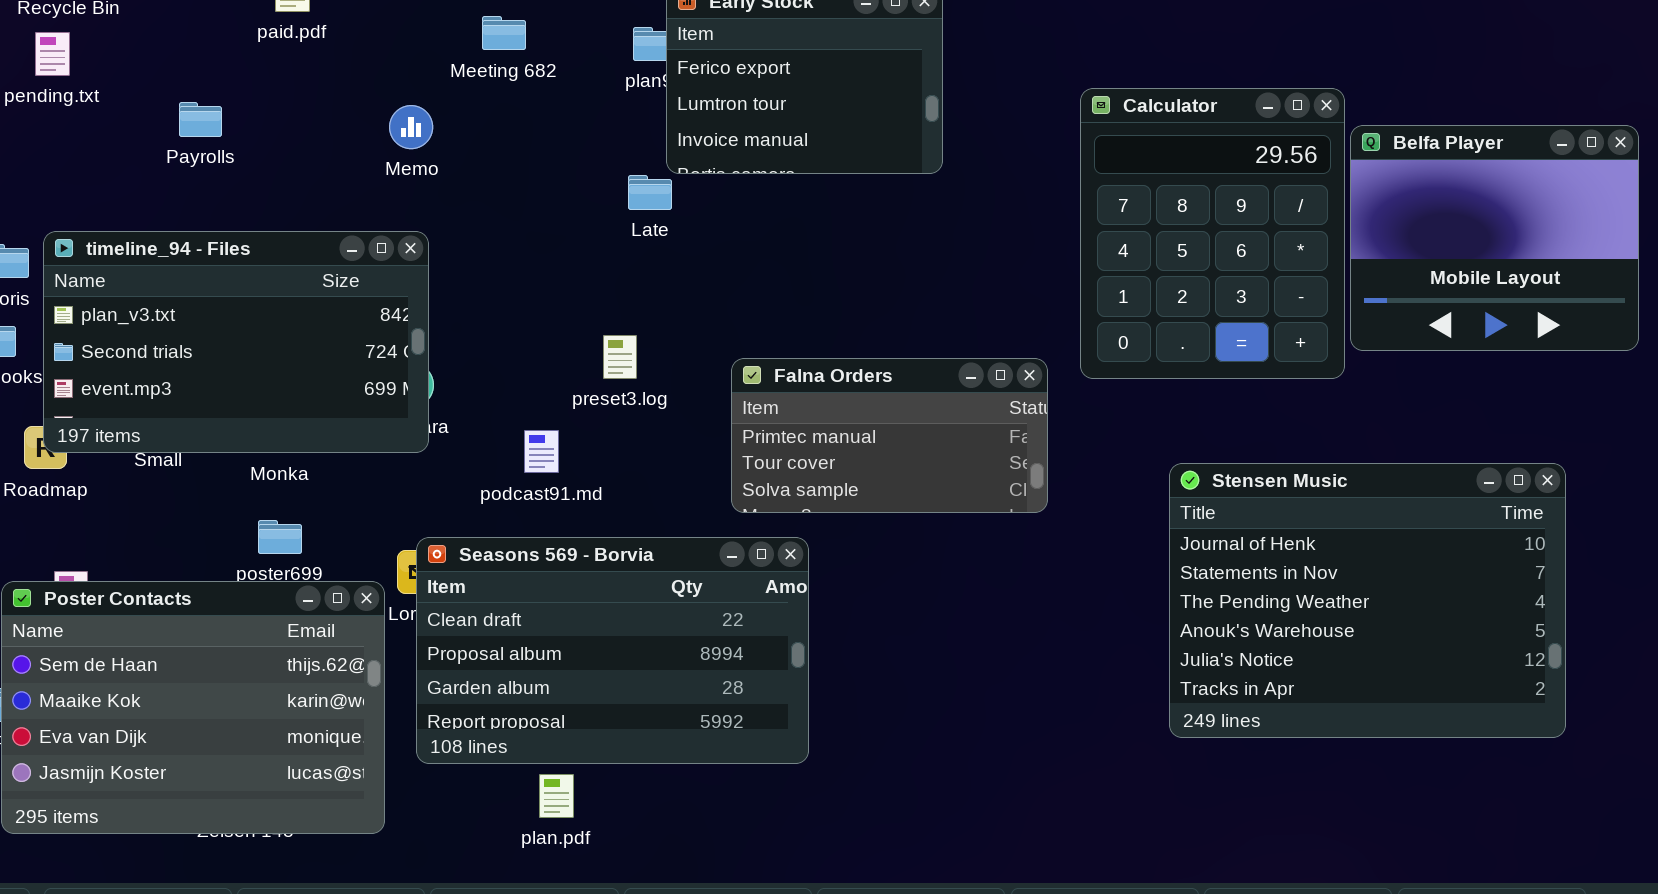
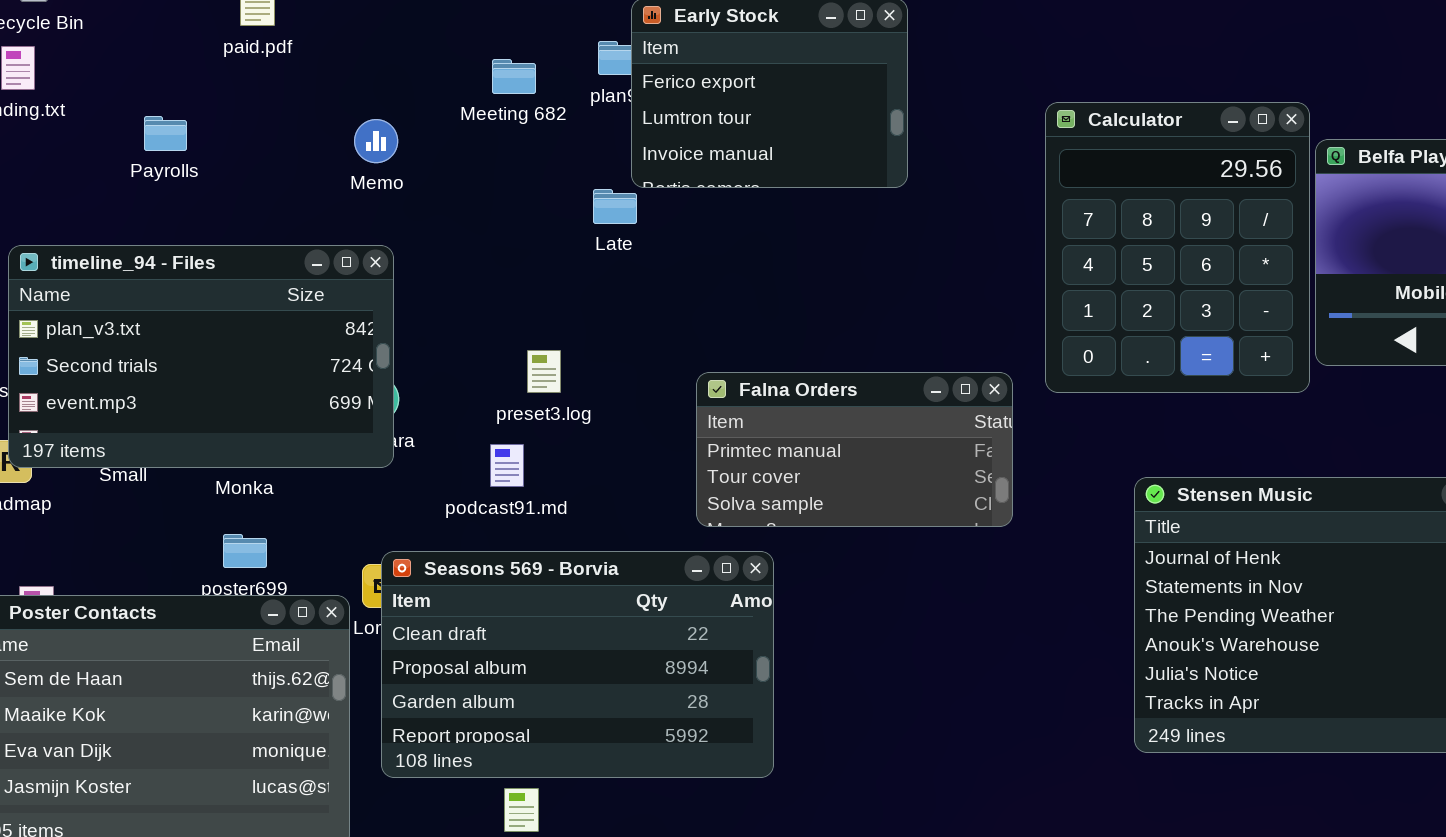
Meeting 682: [482,16,526,50] -> [492,59,536,94], moved
preset3.log: [603,335,637,379] -> [527,350,561,393], moved

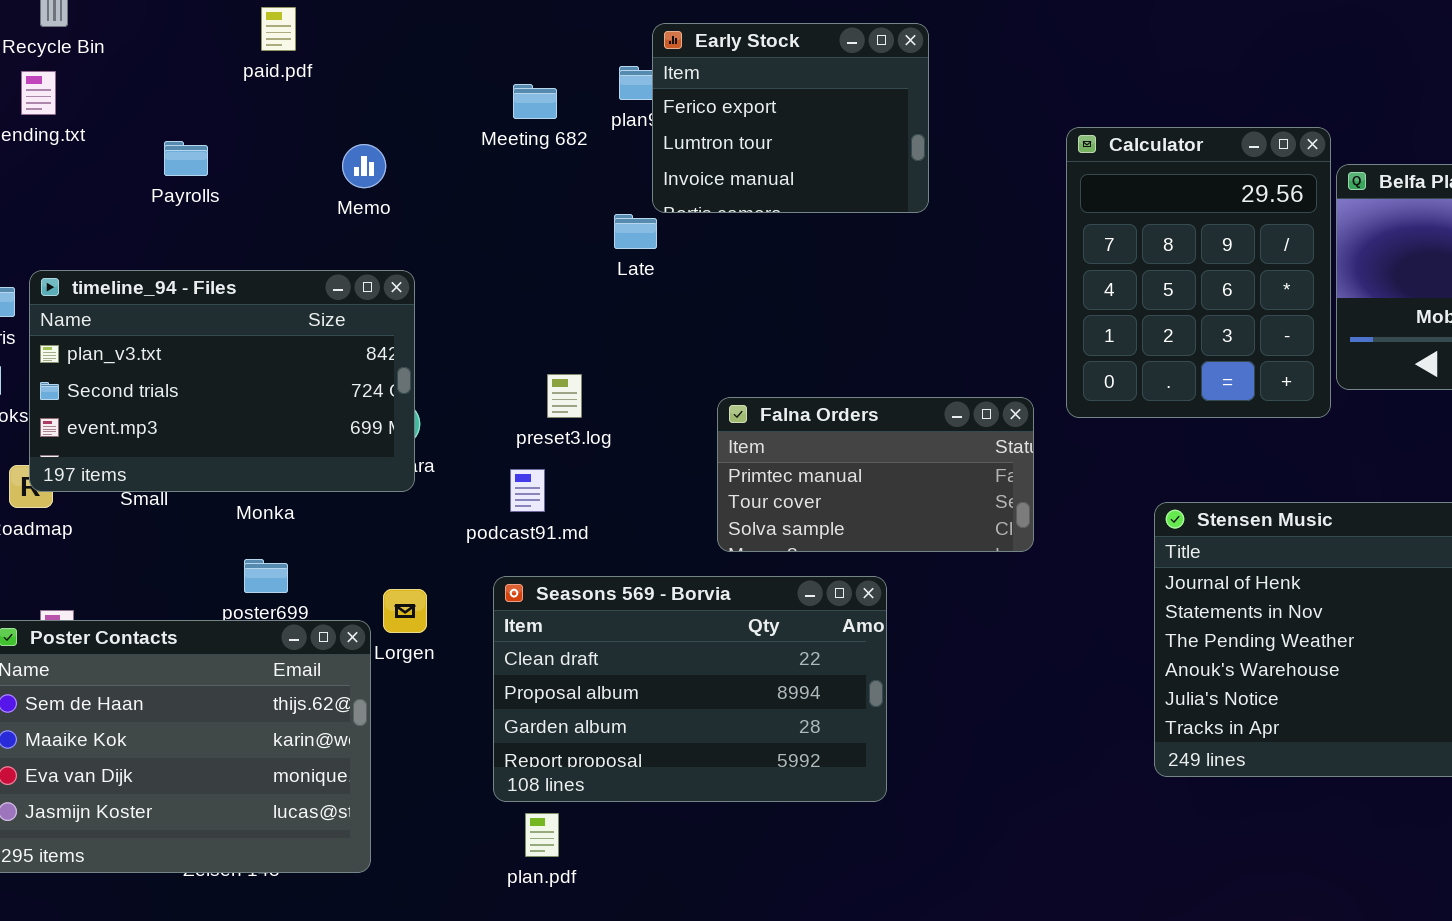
Memo: [354,119,398,163] -> [342,144,386,188], moved
Seasons 569 - Borvia: [381,551,774,778] -> [493,576,887,802], moved

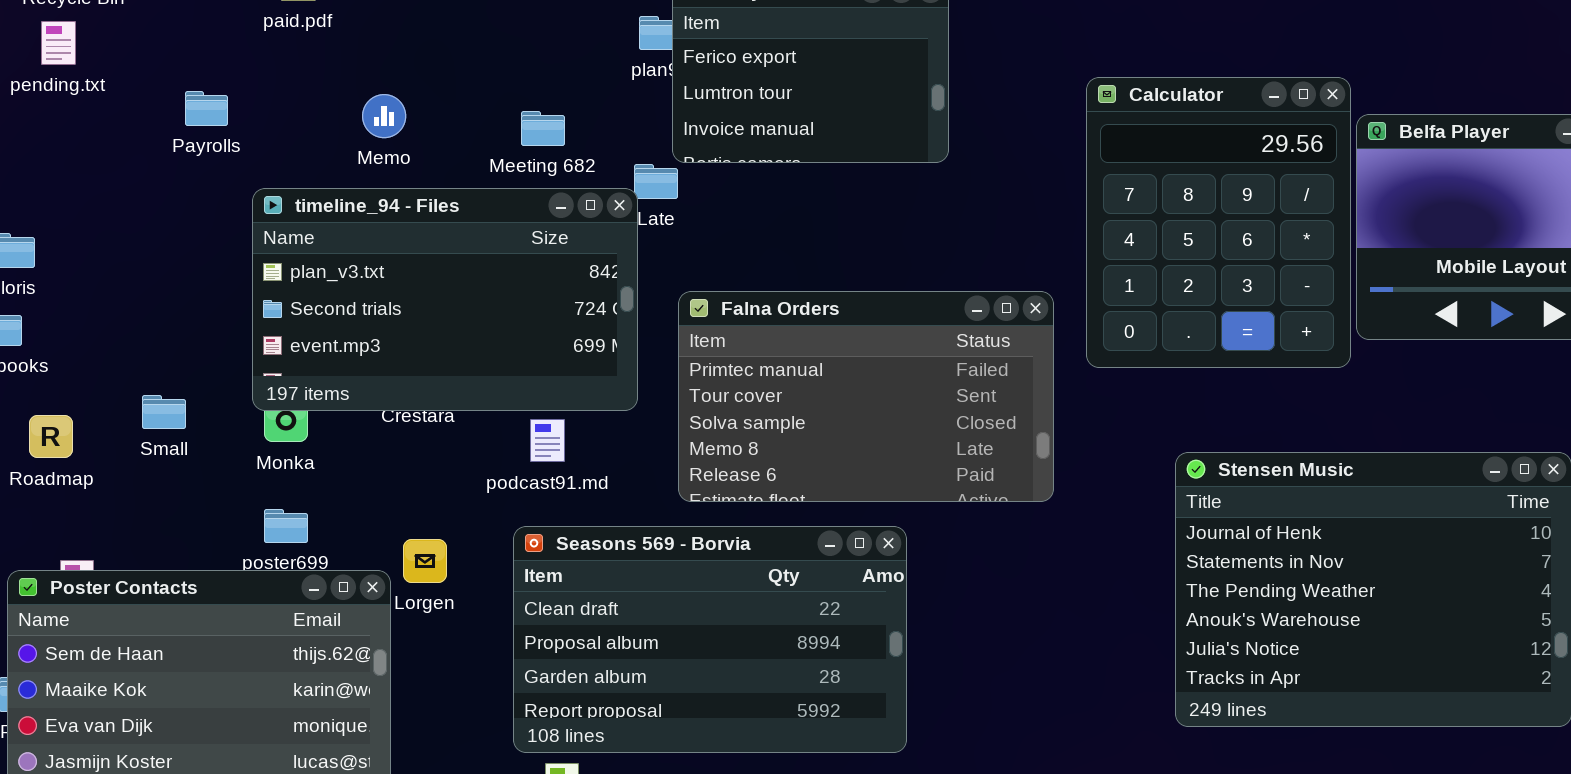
Meeting 682: [513,84,557,119] -> [521,111,565,146], moved
timeline_94 - Files: [29,270,415,492] -> [252,188,638,411], moved
Falna Orders: [717,397,1034,552] -> [678,291,1054,502], resized

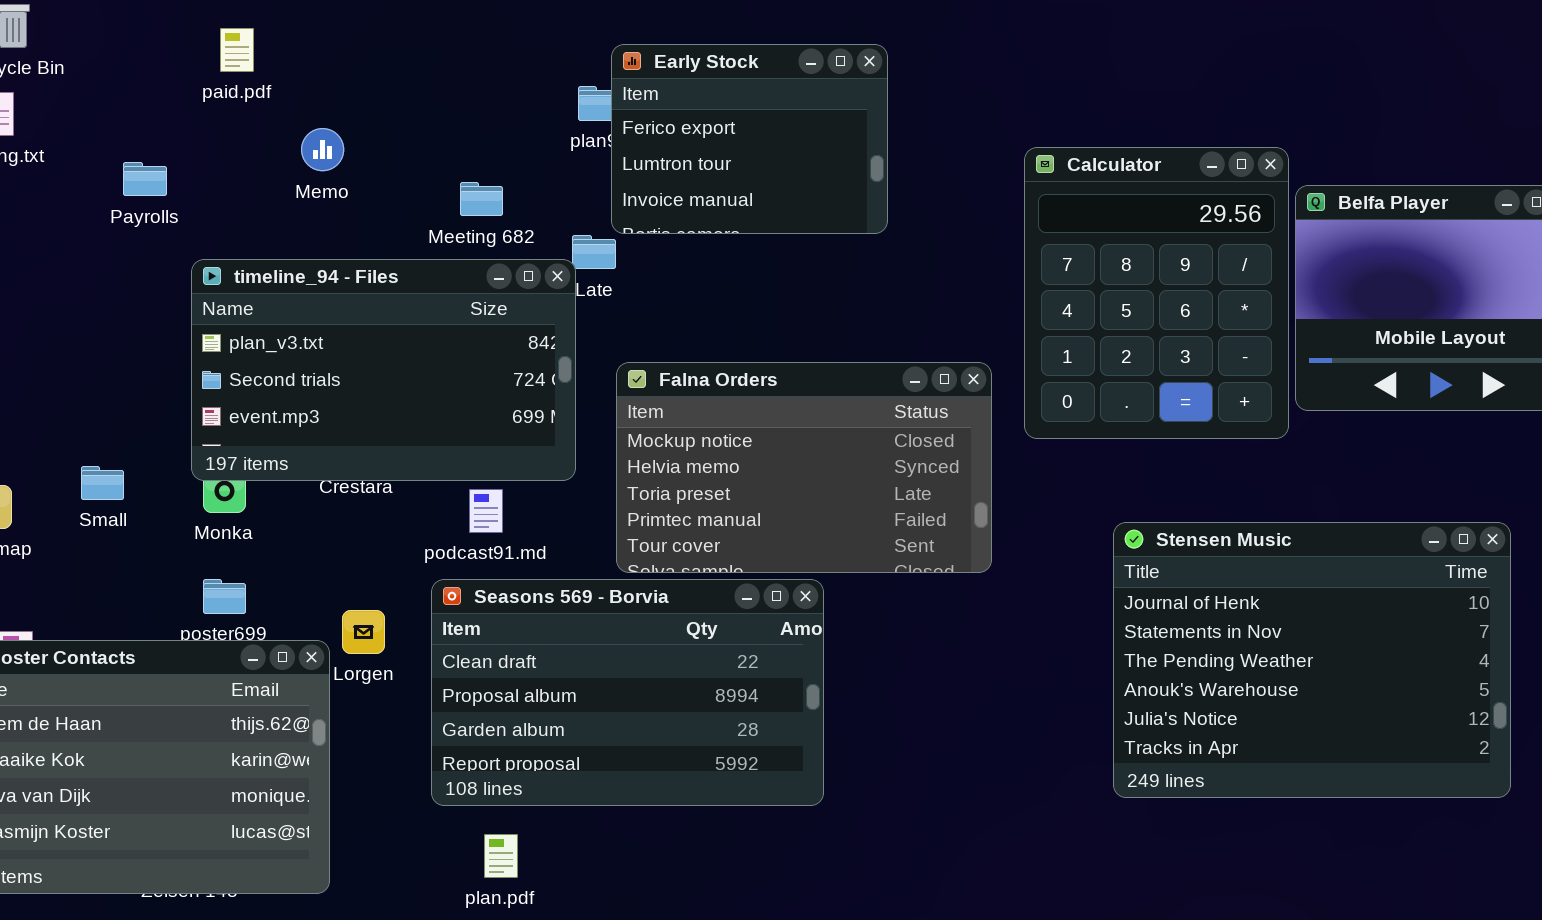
Memo: [362,94,406,138] -> [301,128,344,171], moved
Falna Orders: [678,291,1054,502] -> [616,362,992,573], scrolled up 3 rows
Seasons 569 - Borvia: [513,526,907,753] -> [431,579,824,806], moved

